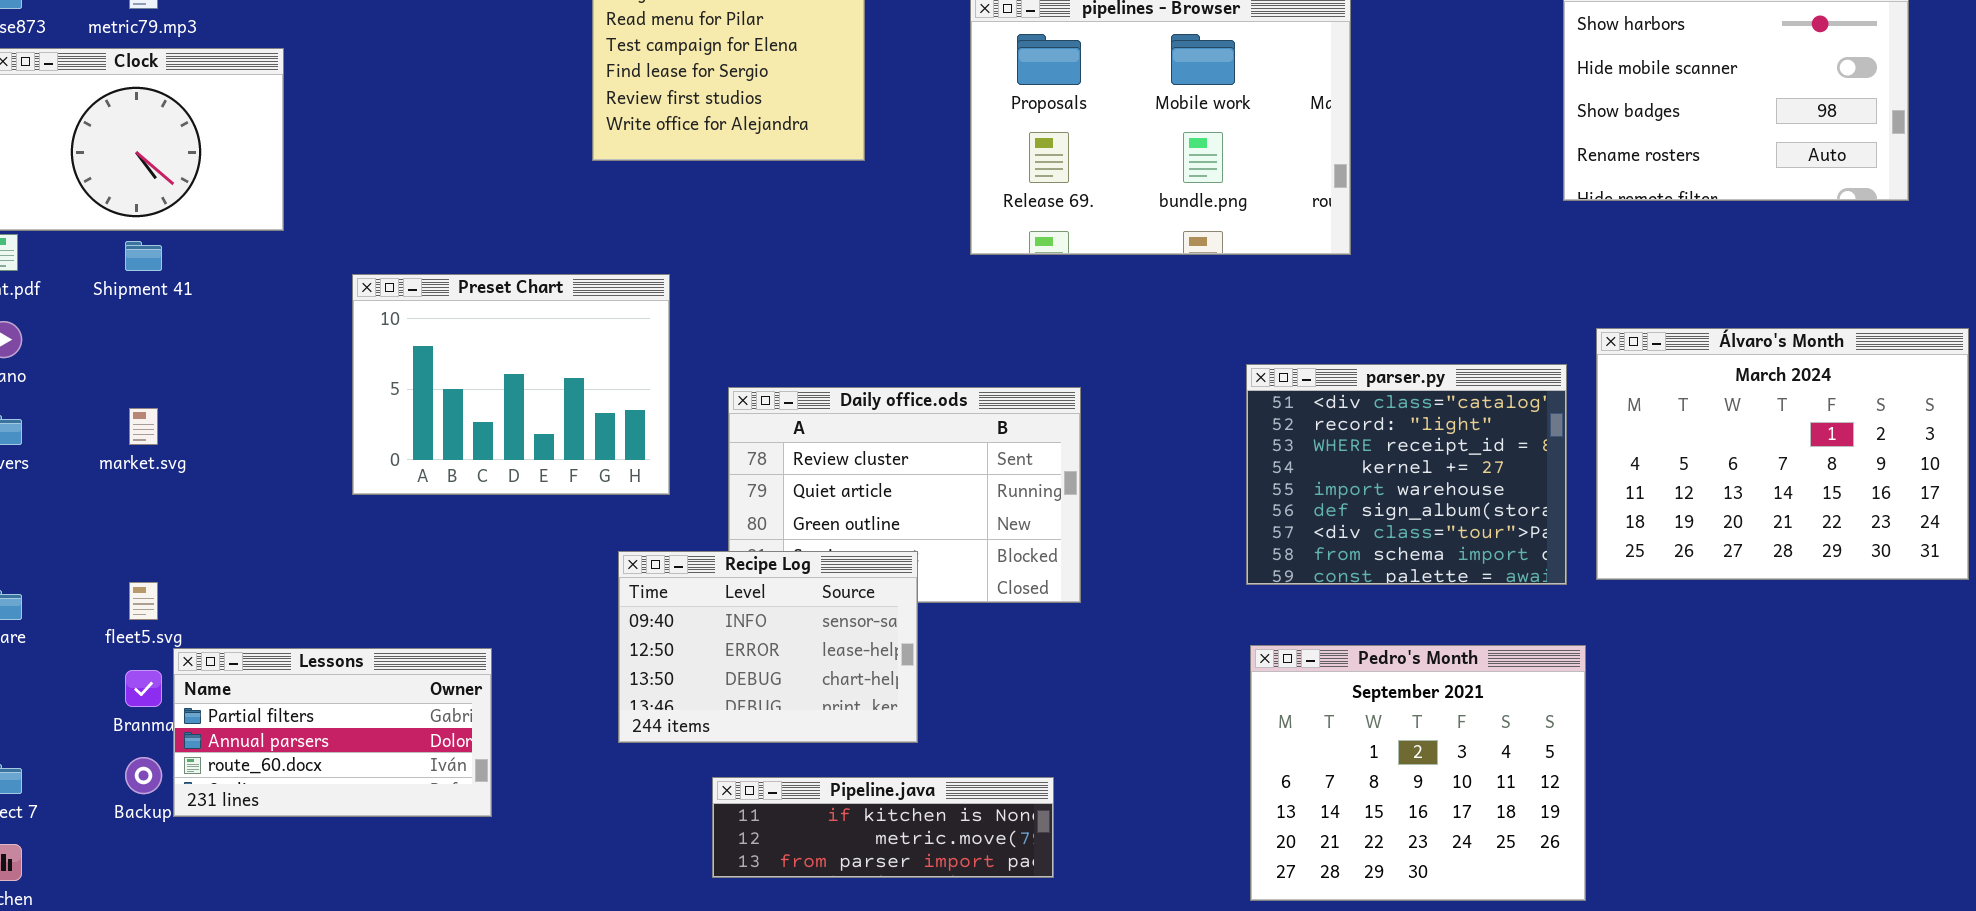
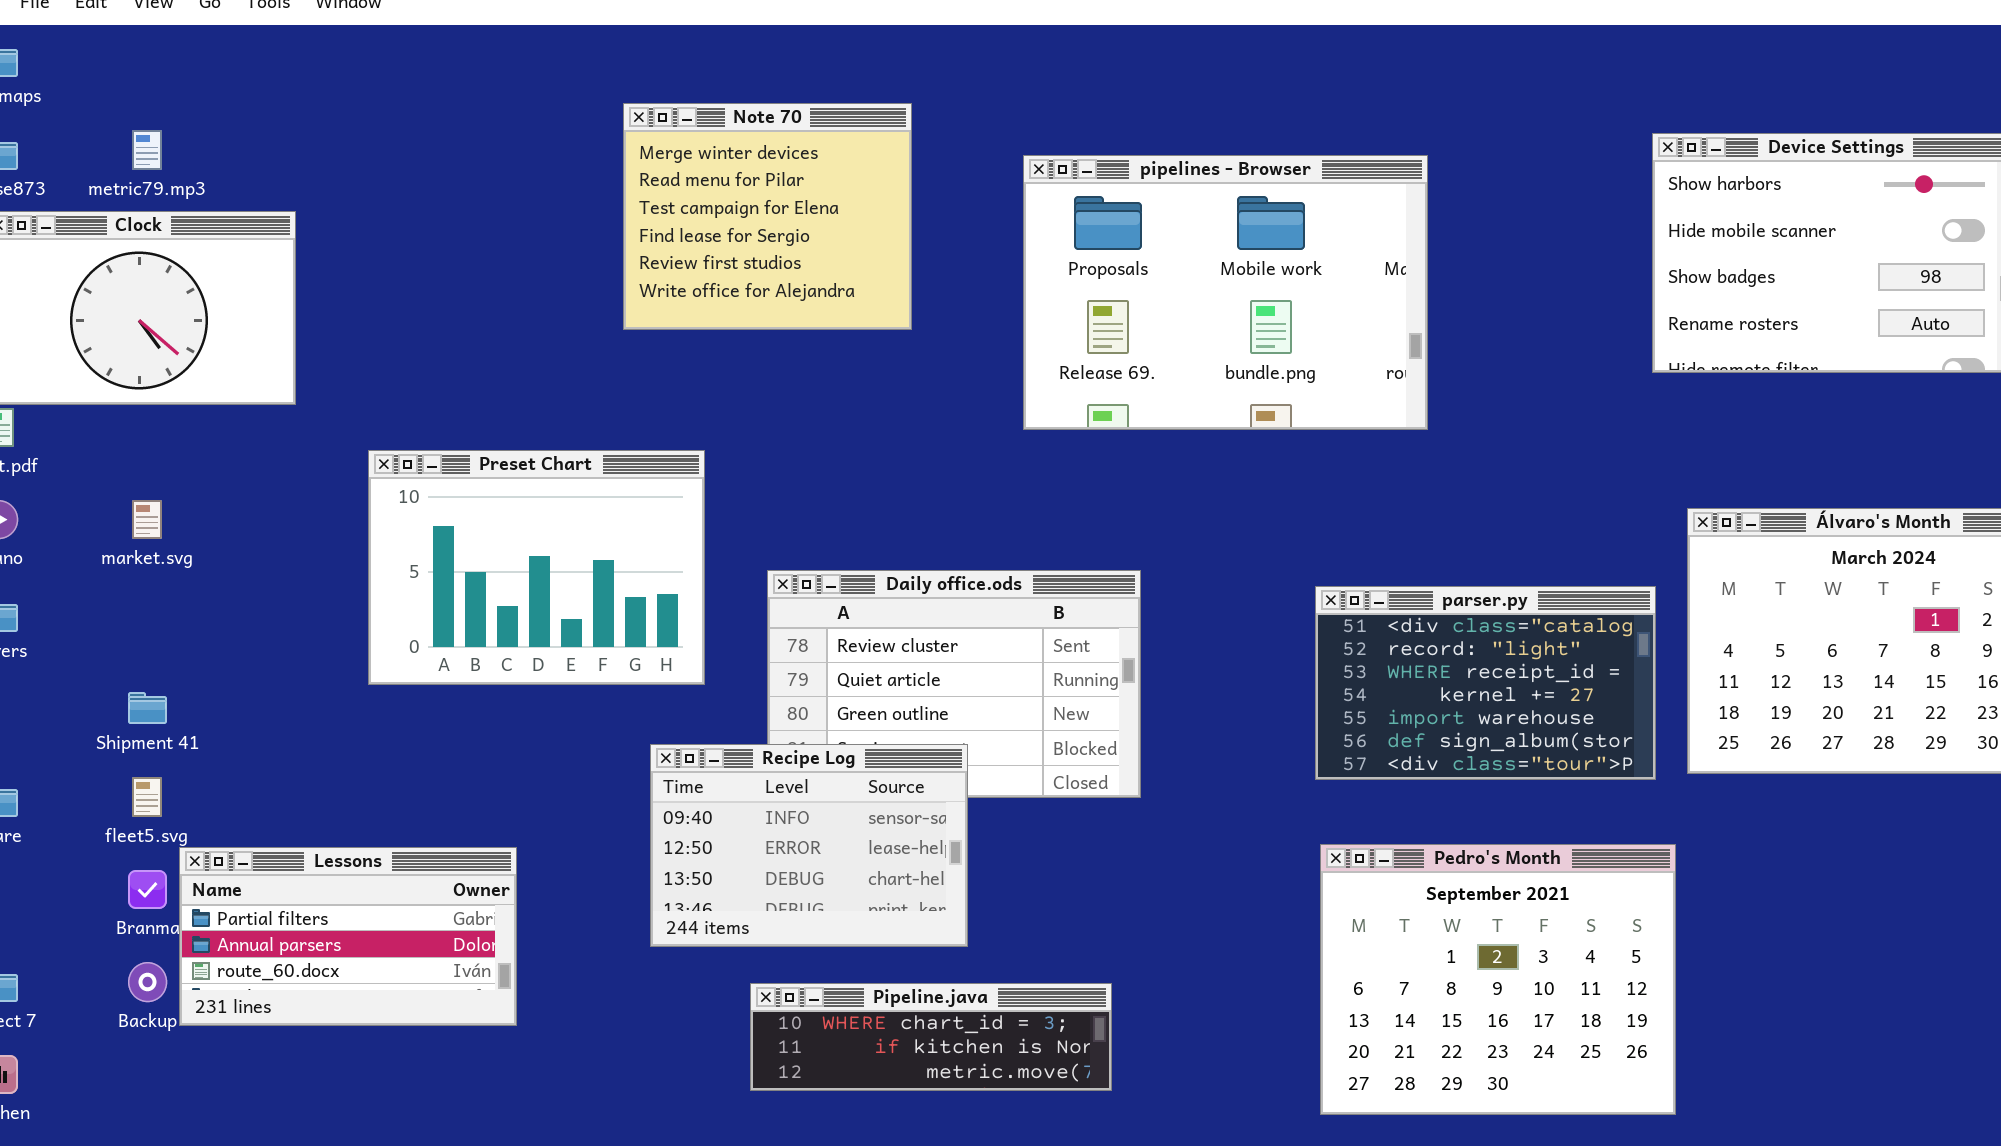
Shipment 41: [125,241,162,271] -> [128,692,167,724], moved
parser.py: [1246,364,1567,585] -> [1315,586,1656,780], resized
market.svg: [129,408,158,445] -> [132,500,162,539], moved
Pipeline.java: [712,777,1054,878] -> [750,983,1112,1091], scrolled up 1 row

